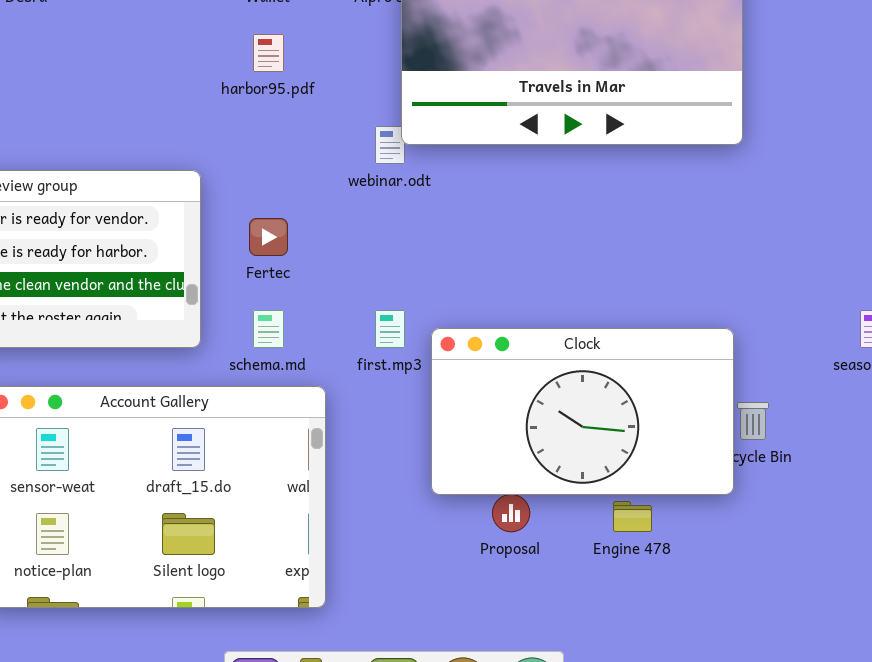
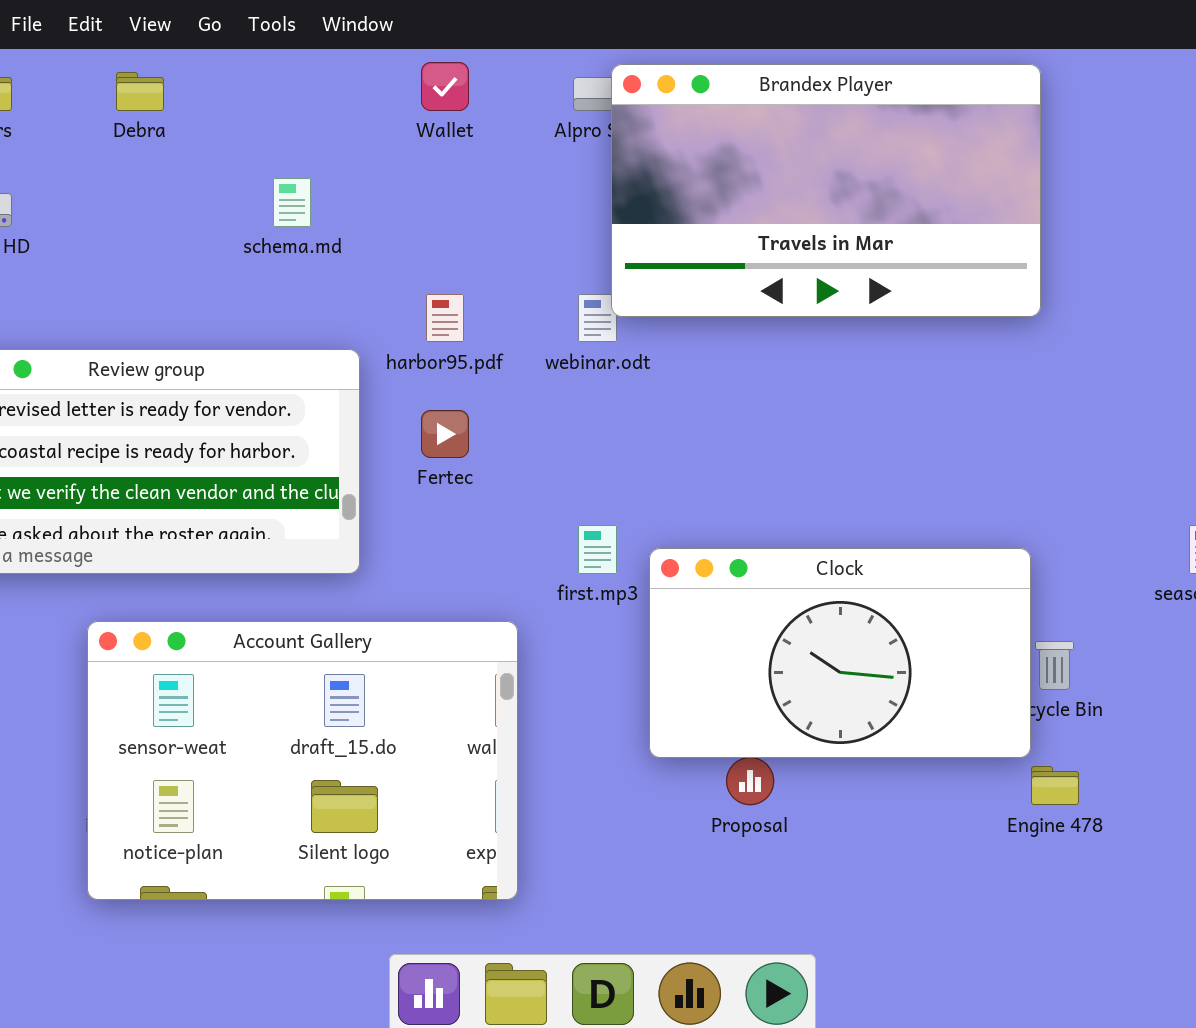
harbor95.pdf: [253,34,284,72] -> [426,294,464,342], moved
schema.md: [253,310,284,348] -> [273,178,311,227], moved
Engine 478: [613,501,652,532] -> [1031,766,1079,805], moved

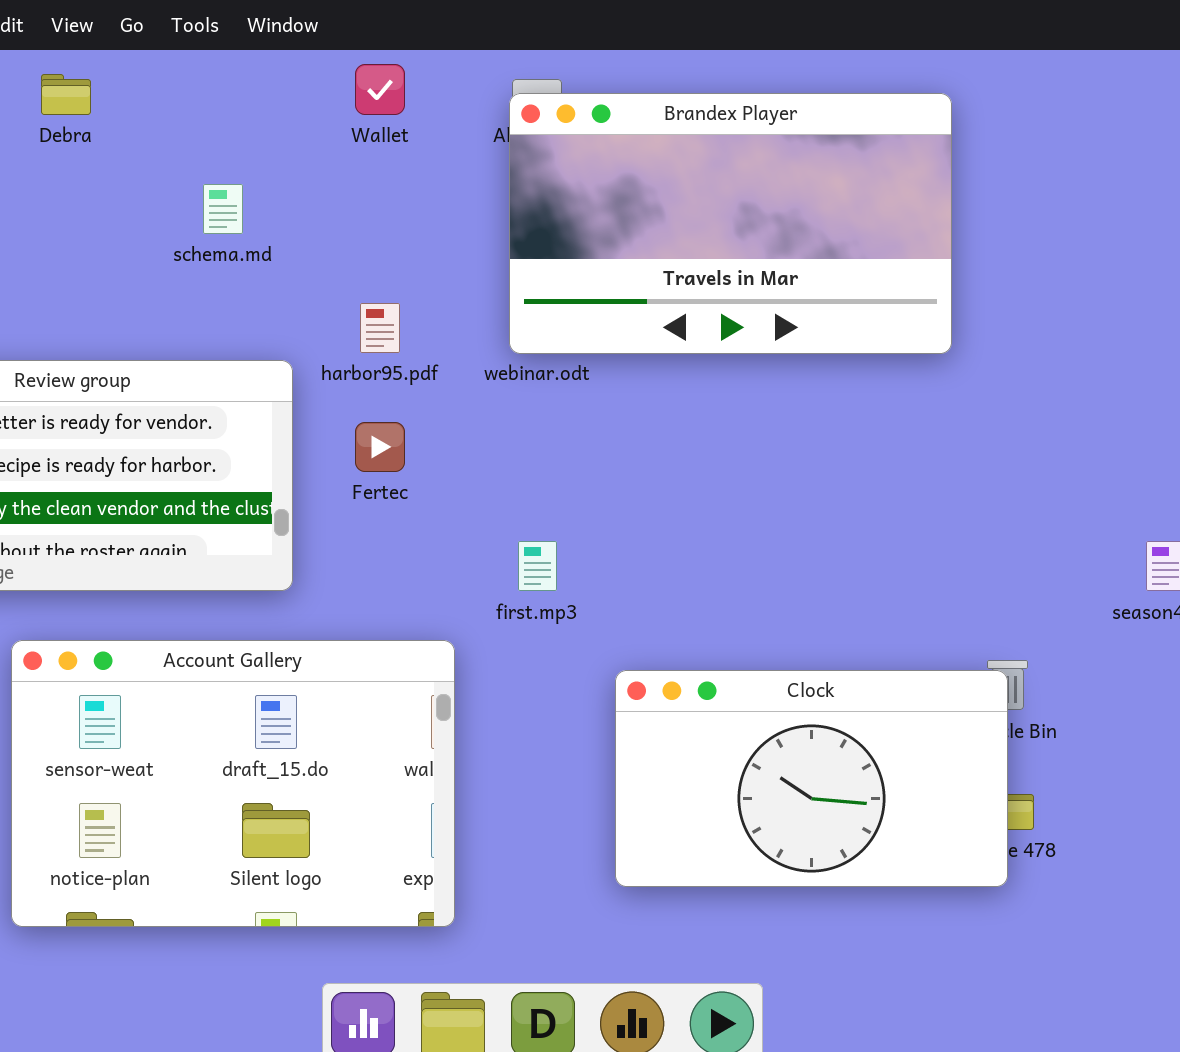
Brandex Player: [611,64,1041,317] -> [509,93,952,354], moved
Clock: [649,548,1031,758] -> [615,670,1008,887], moved

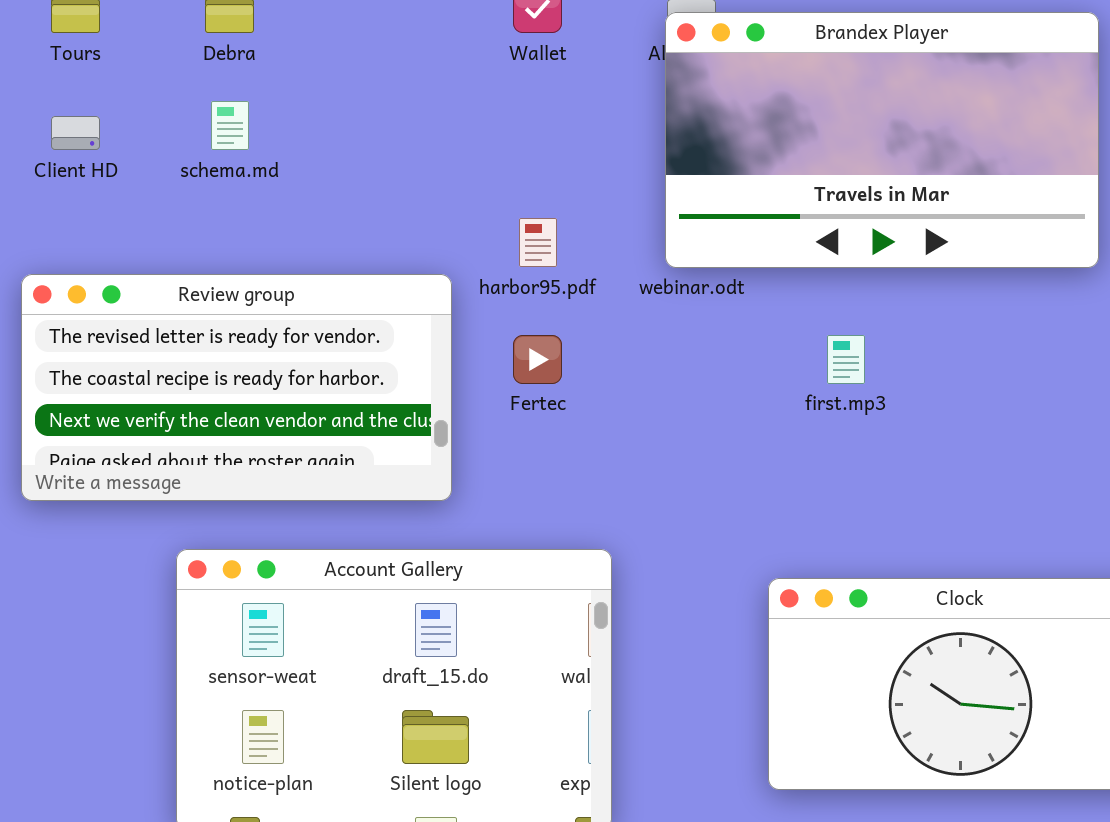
schema.md: [203,184,243,234] -> [211,101,249,150], moved
first.mp3: [518,541,557,591] -> [827,335,865,384], moved

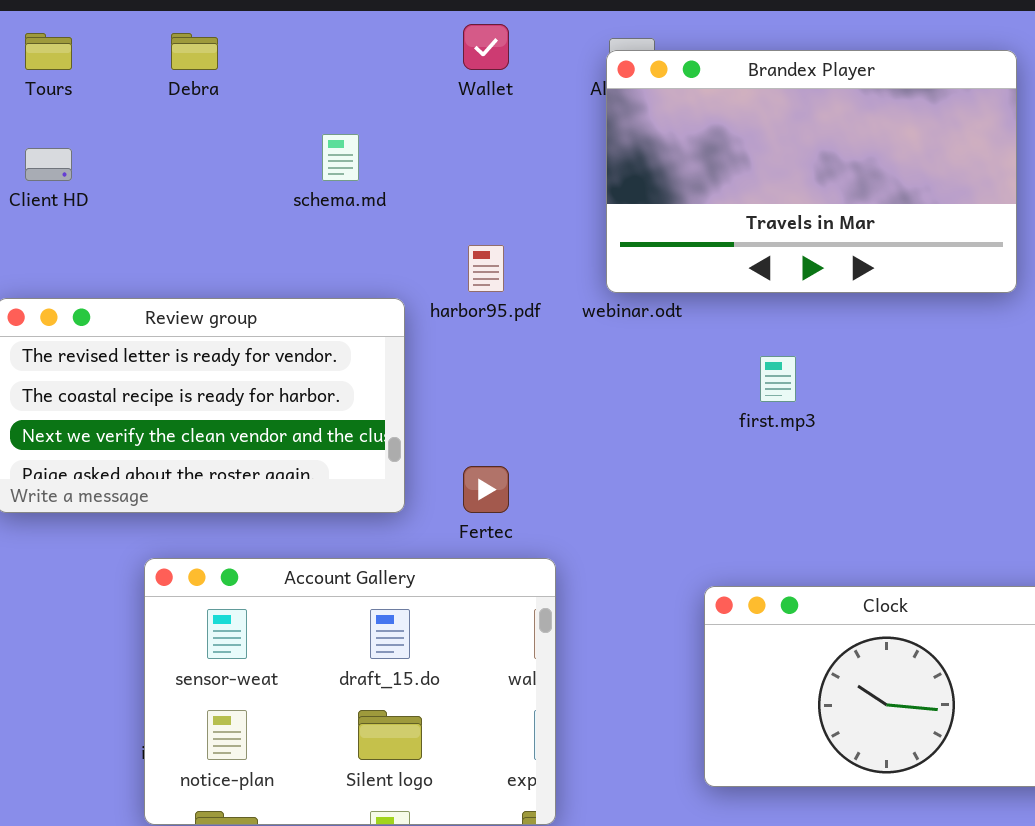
schema.md: [211,101,249,150] -> [322,134,359,181], moved
Fertec: [513,335,562,384] -> [463,466,509,513], moved

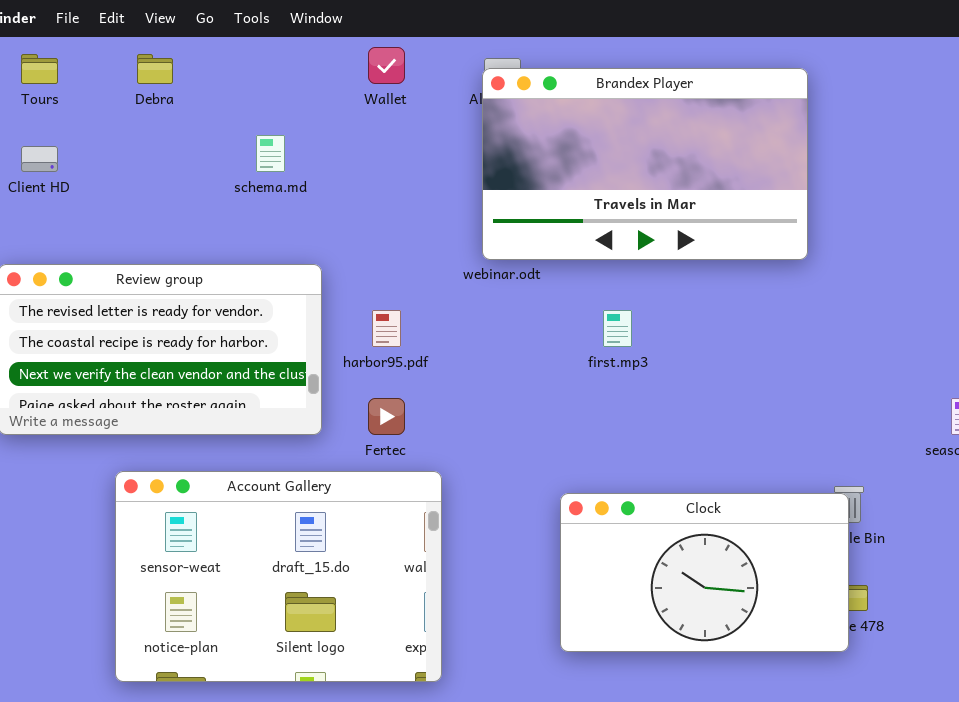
harbor95.pdf: [468,245,504,292] -> [372,310,401,347], moved

